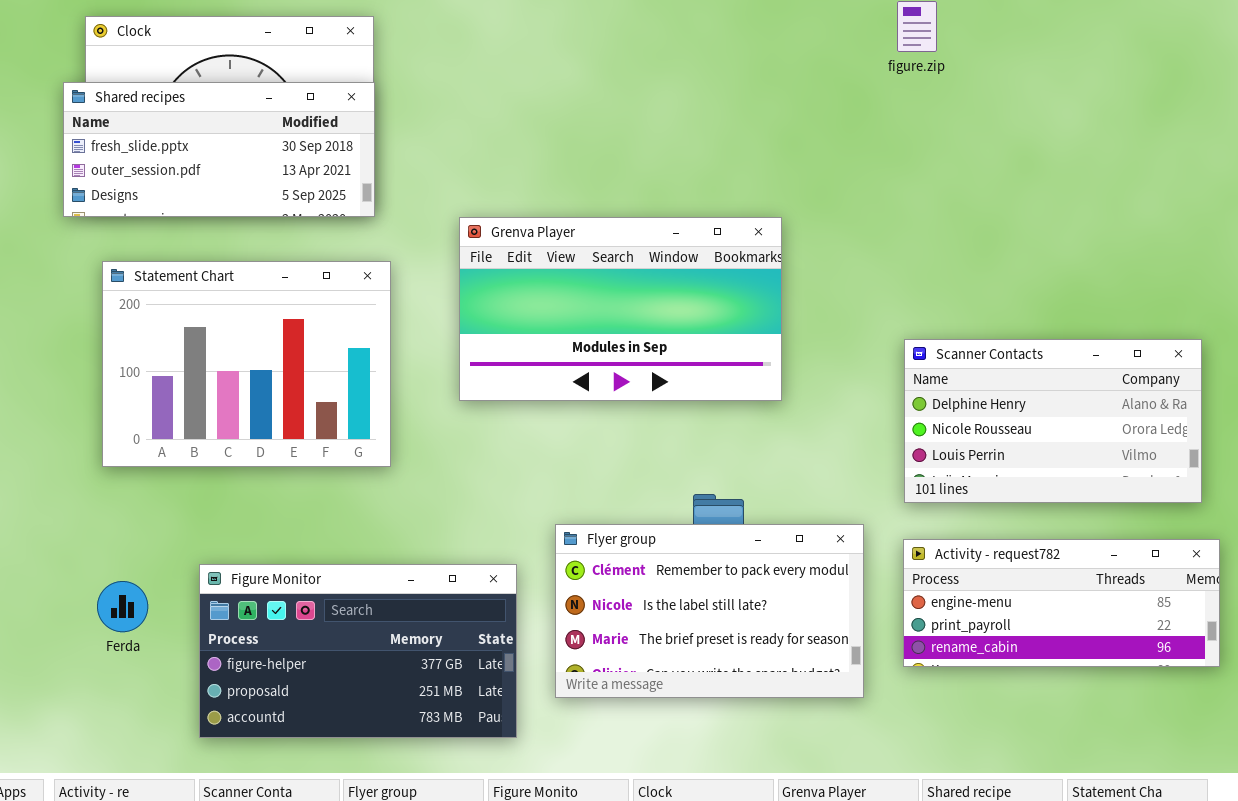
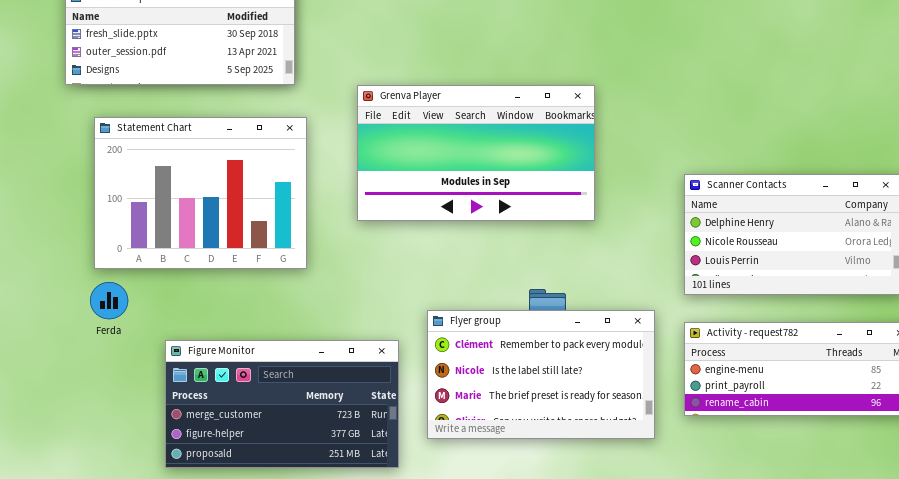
Figure Monitor: [199,564,517,738] -> [165,340,399,468], scrolled up 1 row
Ferda: [97,581,148,632] -> [90,282,128,319], moved

